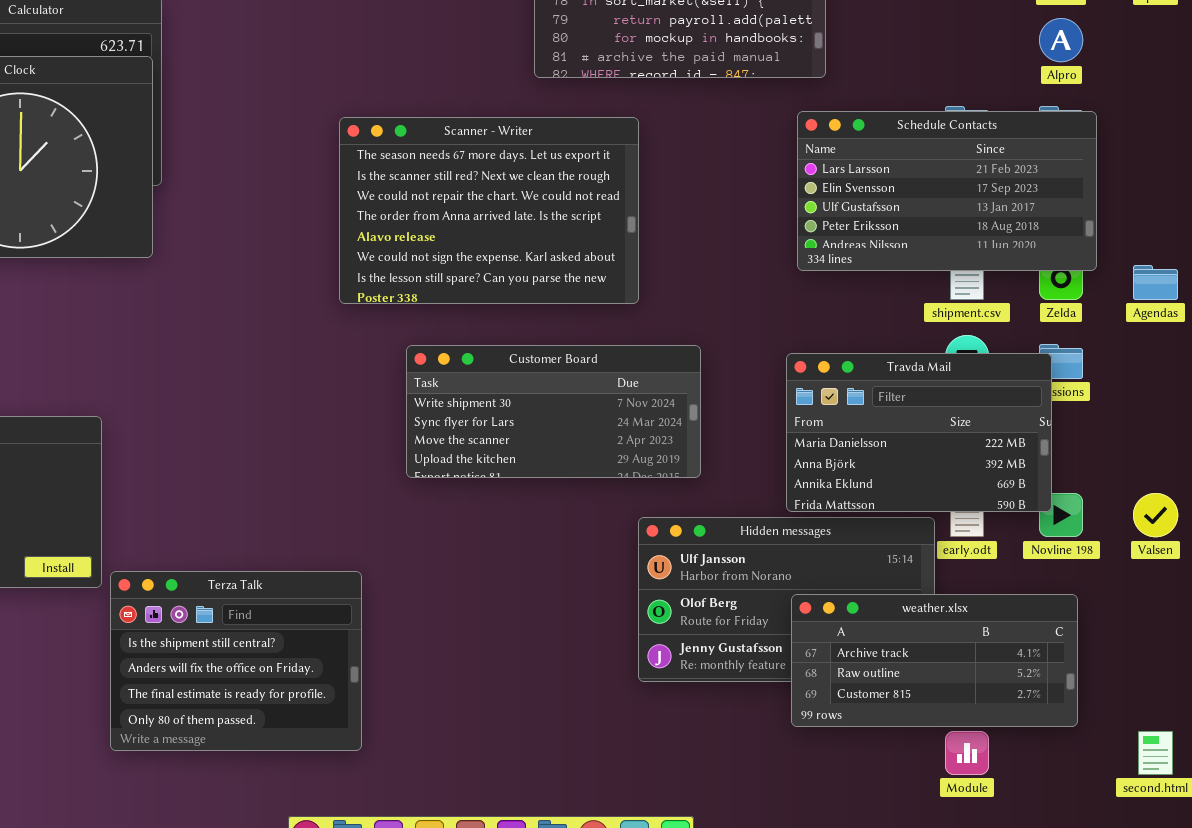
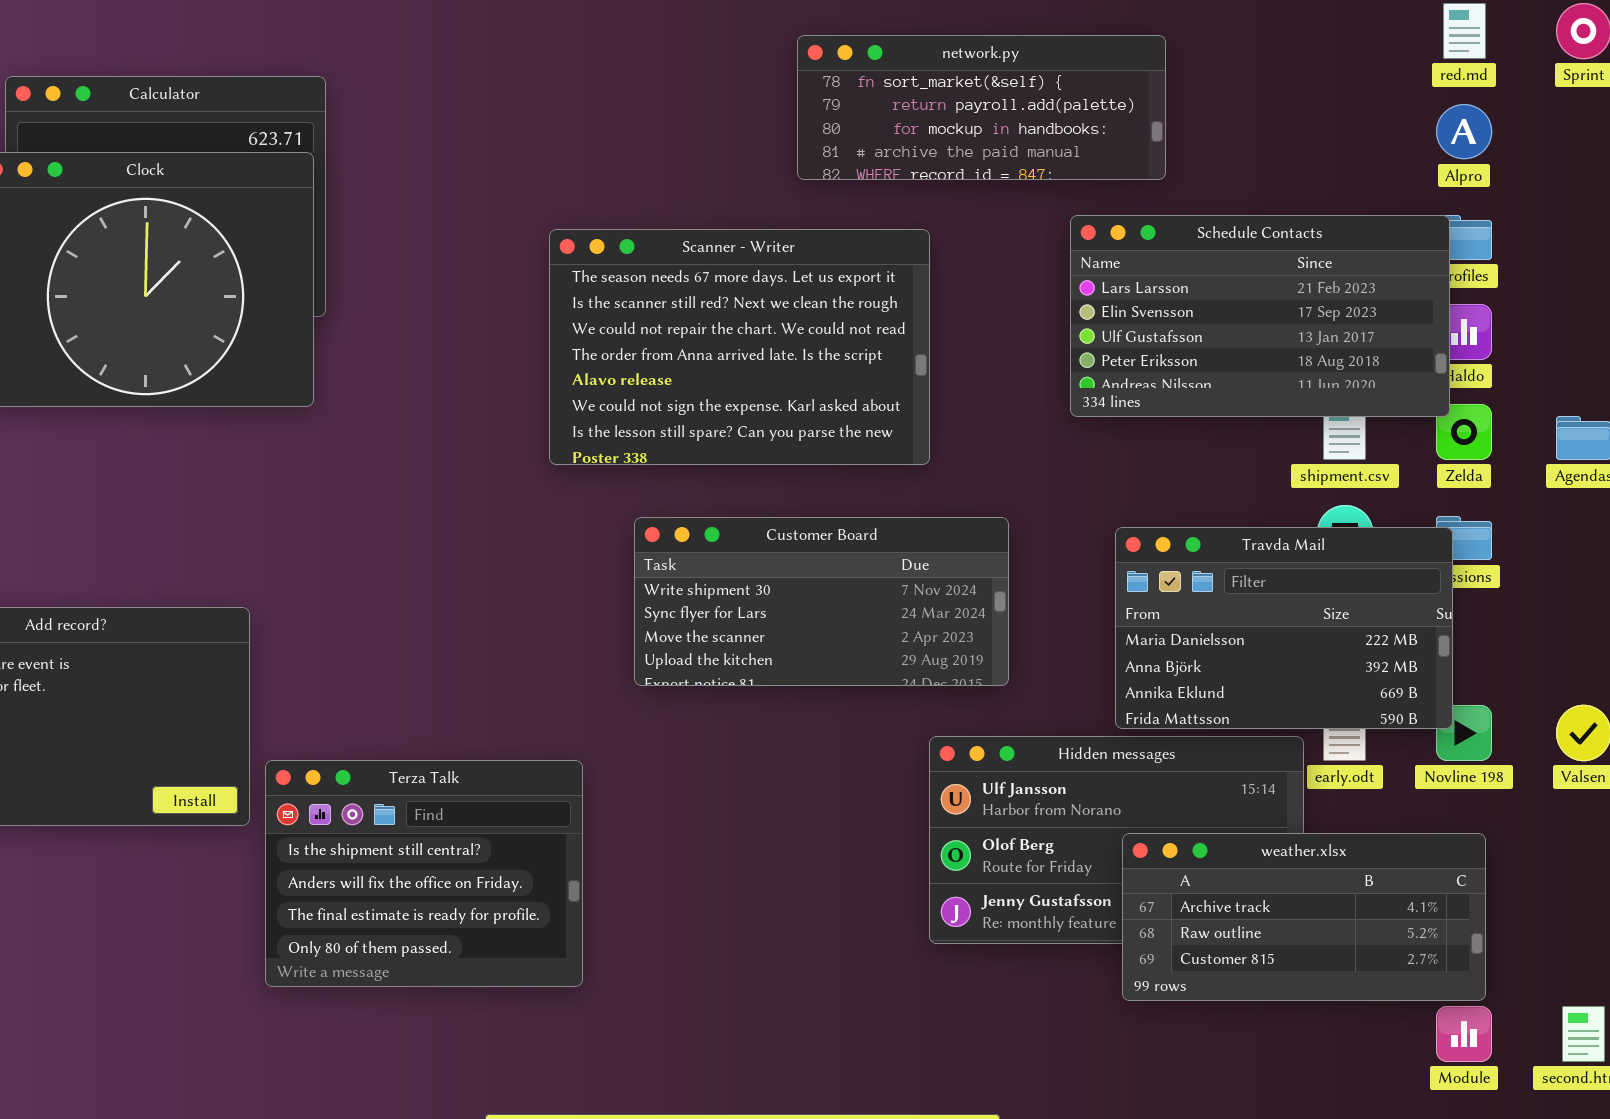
Schedule Contacts: [797,111,1097,271] -> [1070,215,1450,417], moved
Terza Talk: [110,571,362,751] -> [265,760,583,987], moved
Module: [945,731,989,775] -> [1436,1006,1492,1062], moved

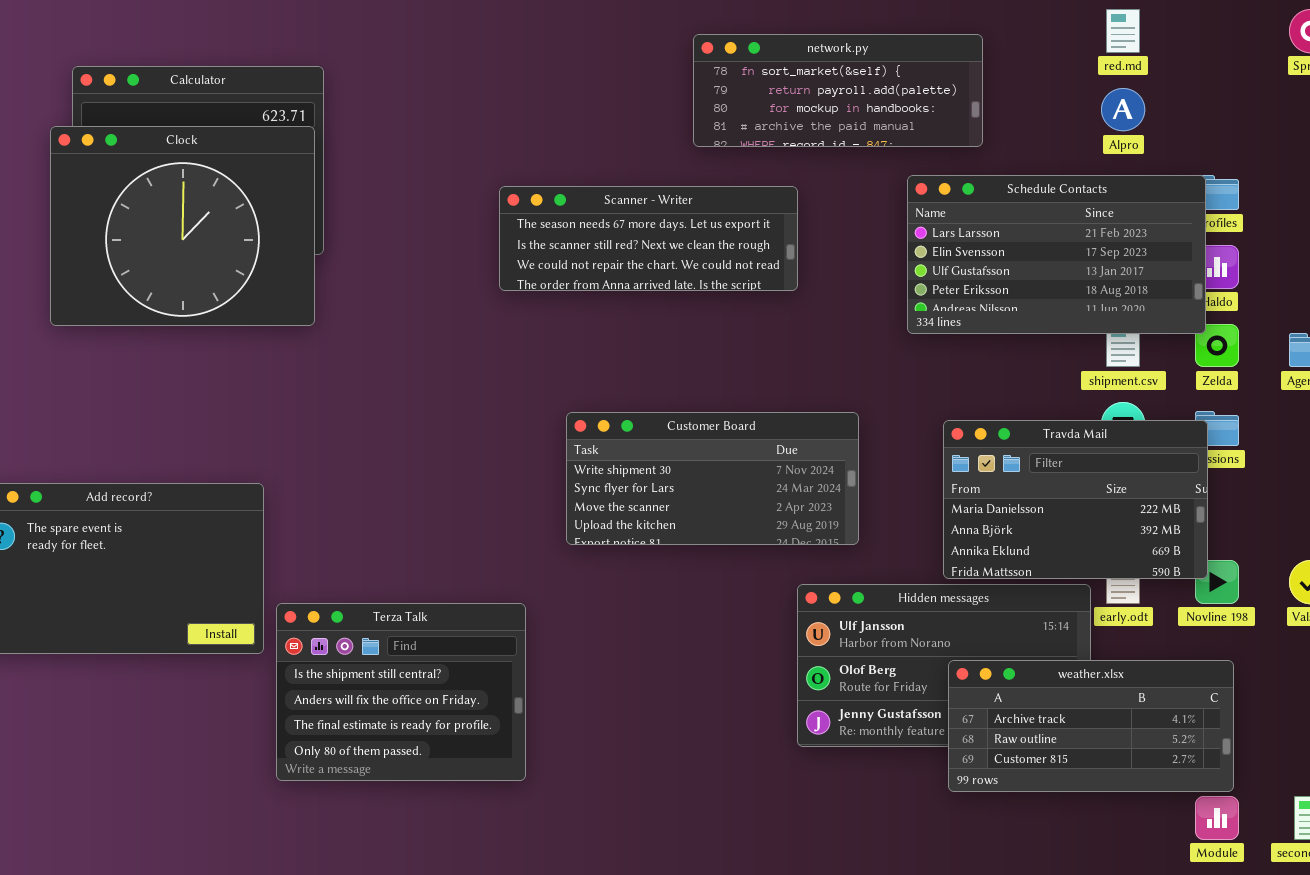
red.md: [1443,3,1486,59] -> [1106,9,1140,53], moved
Alpro: [1436,104,1492,159] -> [1101,88,1145,131], moved
Scanner - Writer: [549,229,930,465] -> [499,186,798,291], resized

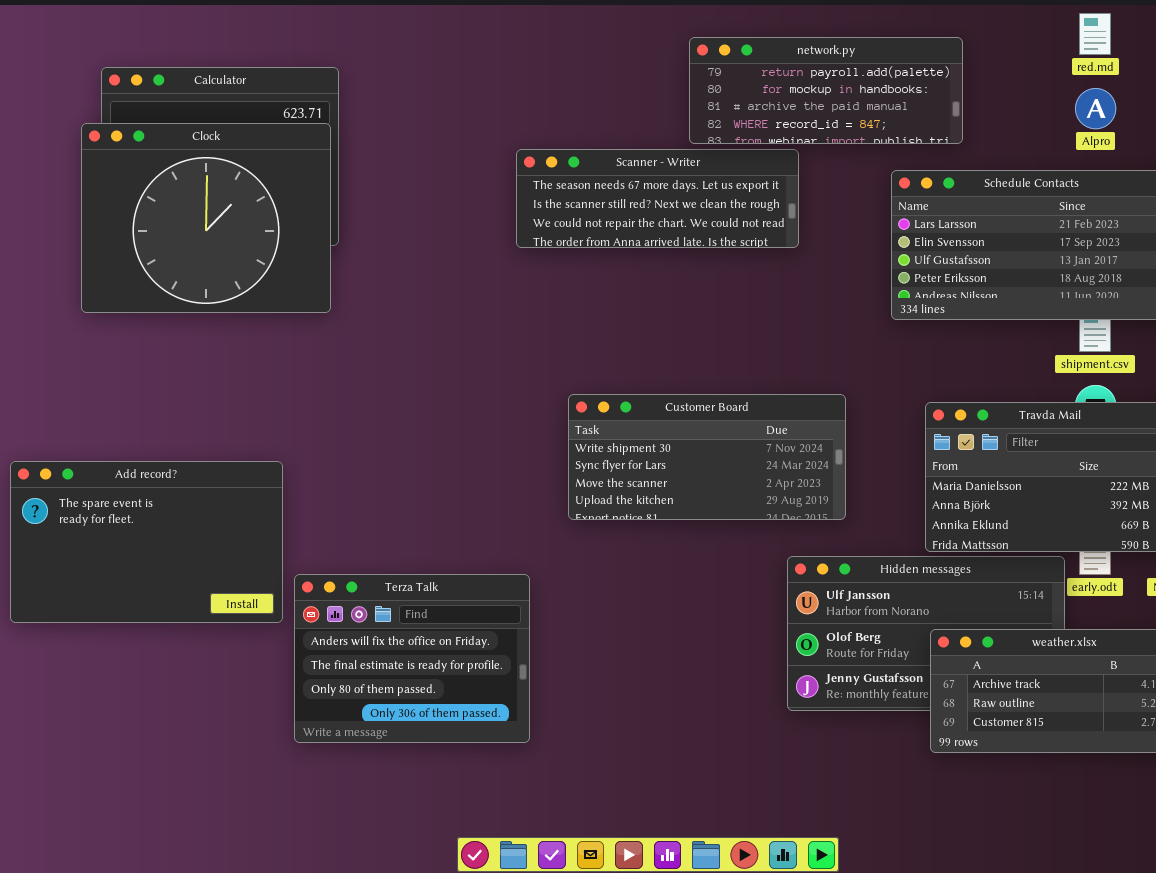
network.py: [693,34,983,147] -> [689,37,963,144], scrolled down 1 row
Scanner - Writer: [499,186,798,291] -> [516,149,799,248], moved
Terza Talk: [276,603,526,781] -> [294,574,530,743], scrolled down 1 row

